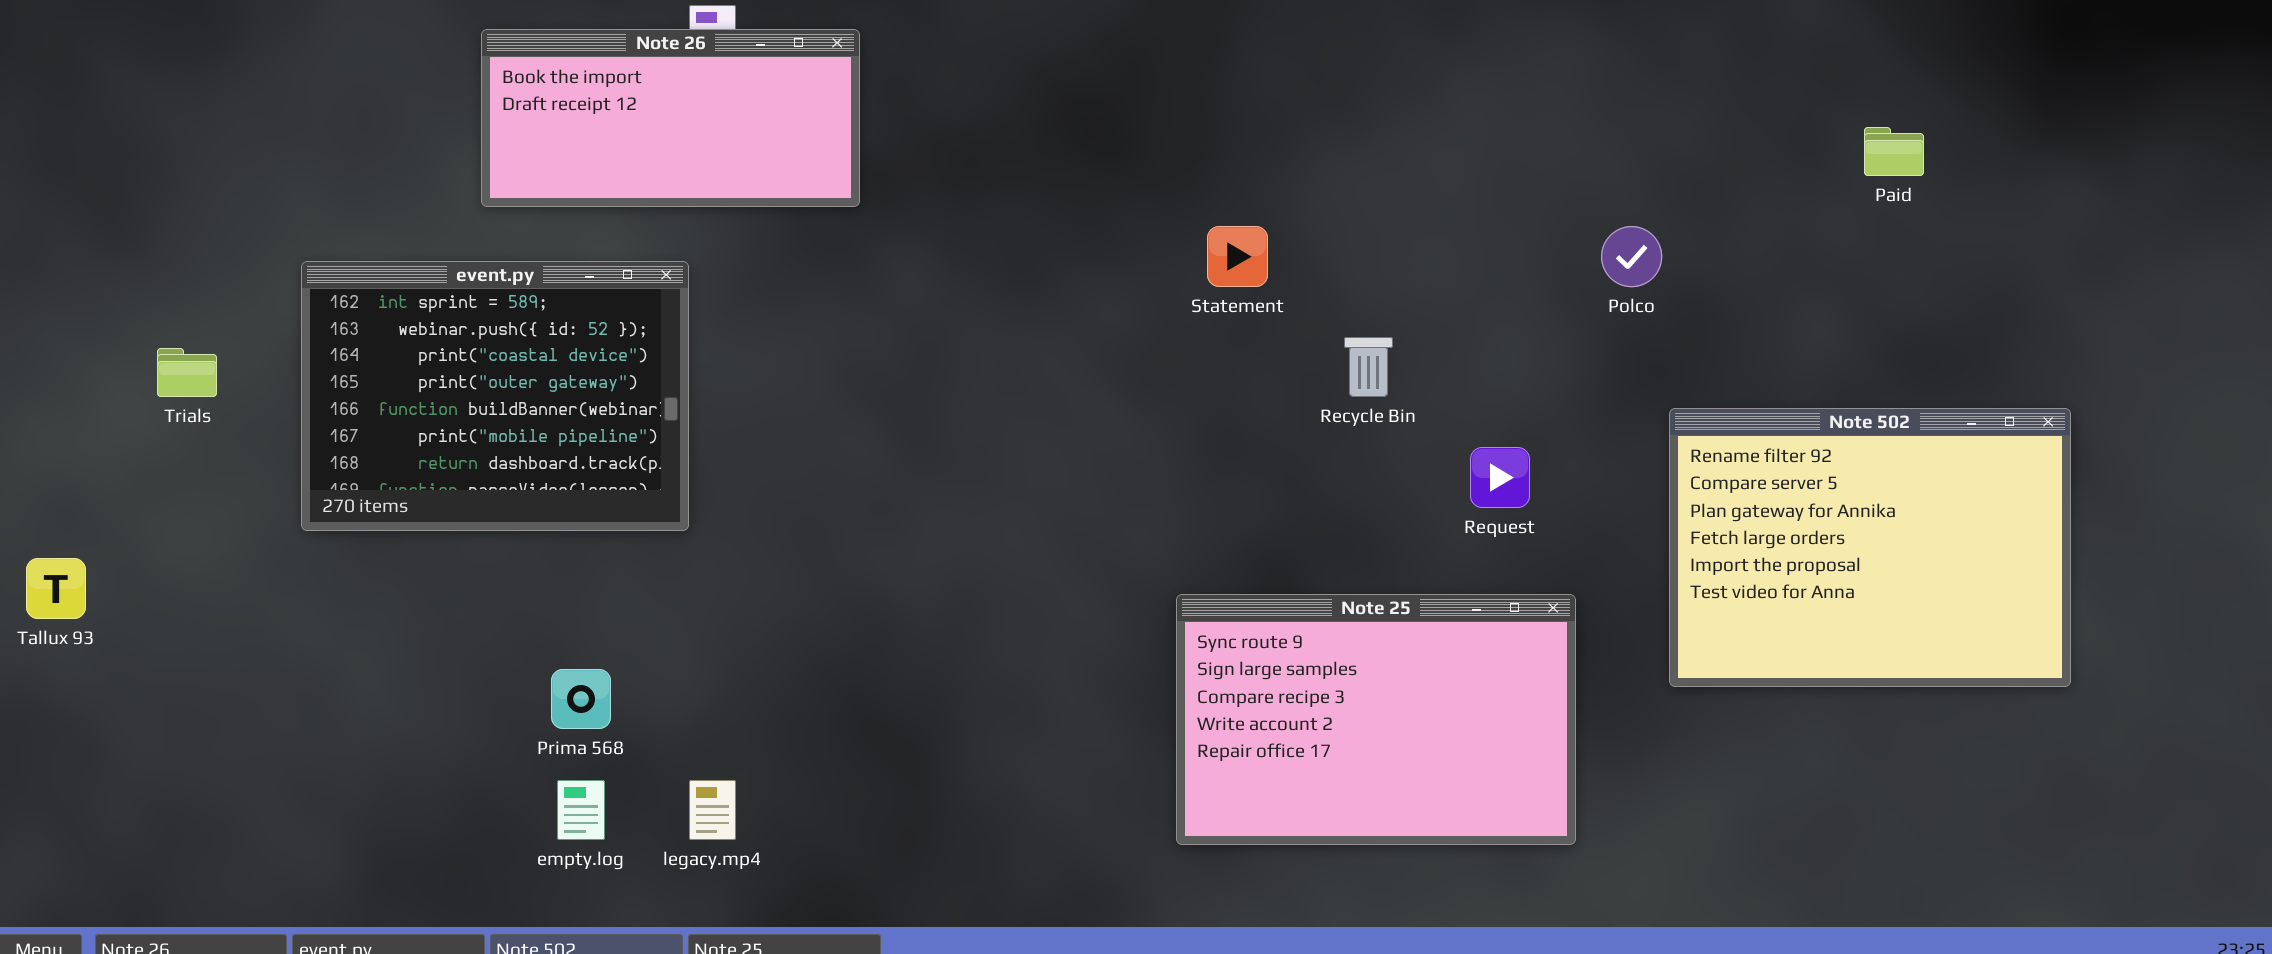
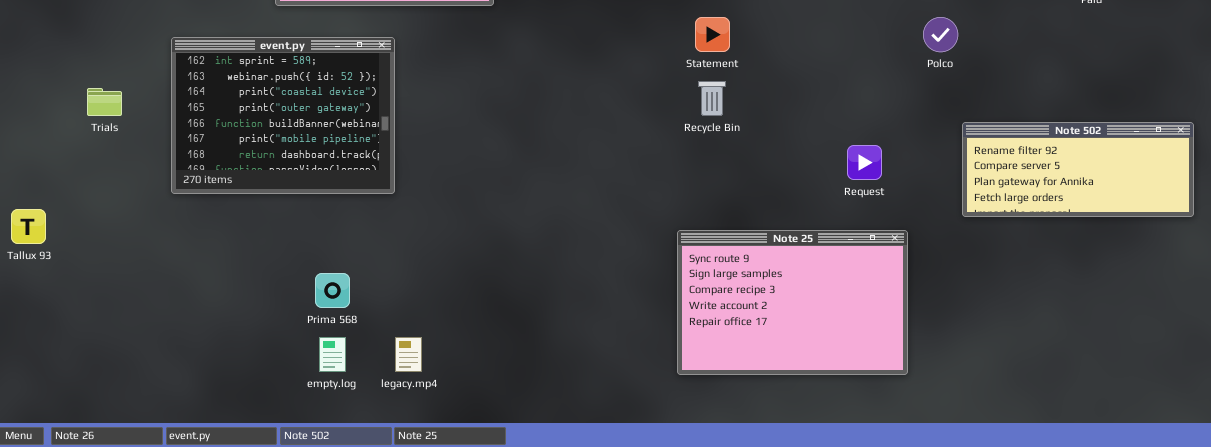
Recycle Bin: [1344,337,1393,397] -> [698,81,726,116], moved
Note 502: [1669,408,2071,687] -> [962,122,1194,217], resized

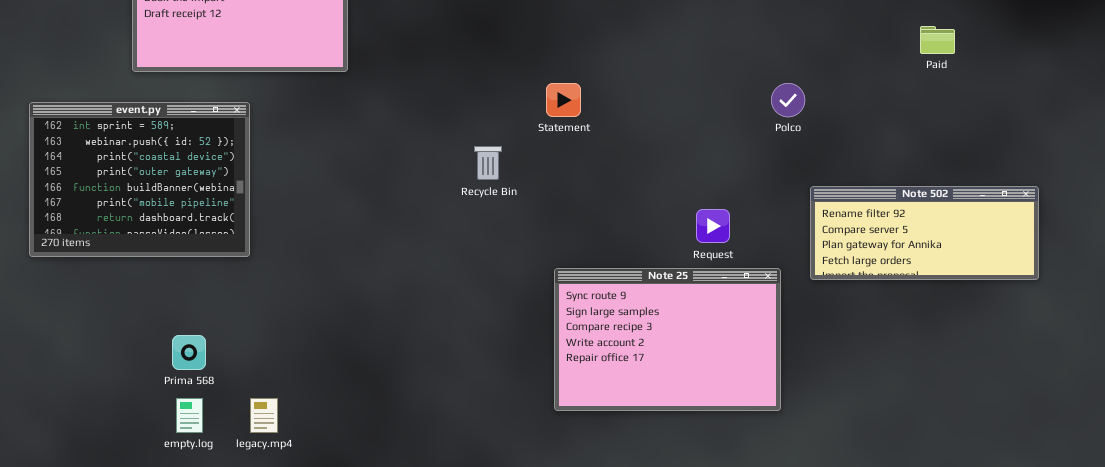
Recycle Bin: [698,81,726,116] -> [474,146,502,180], moved
Note 25: [677,230,908,375] -> [554,268,781,411], moved

